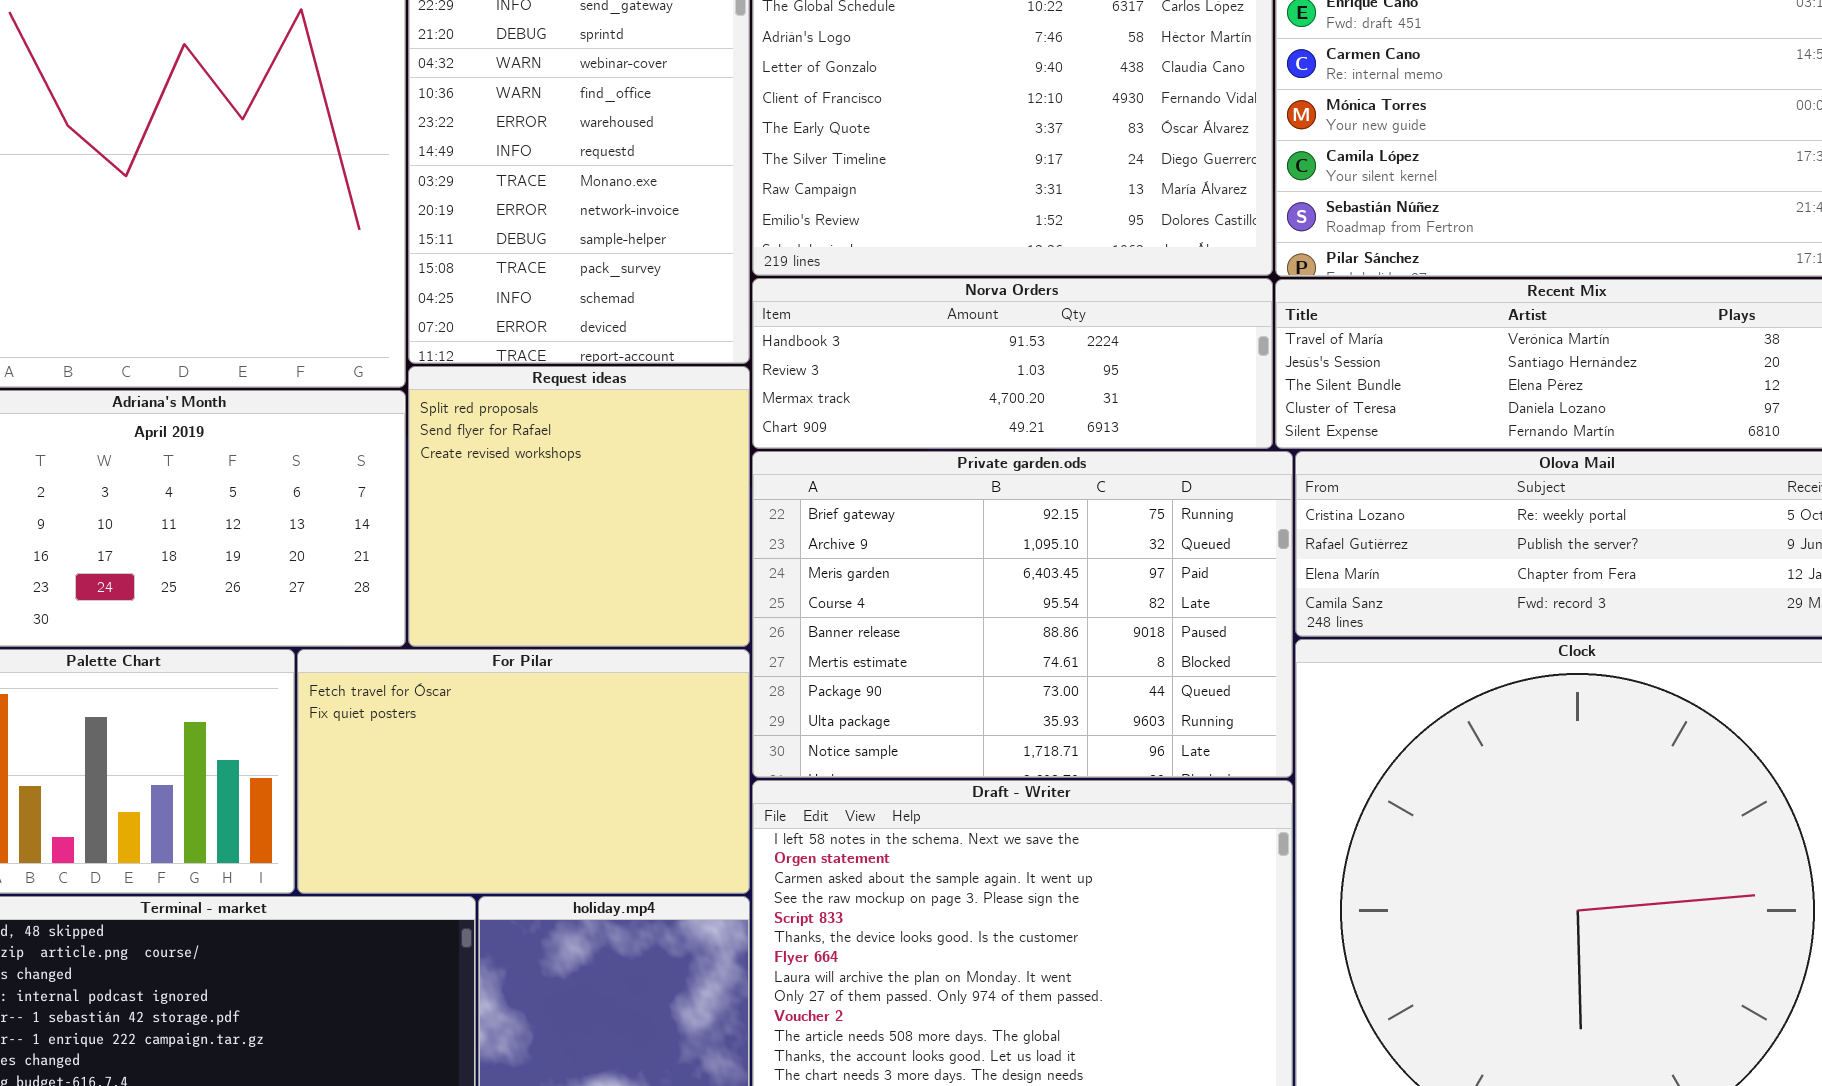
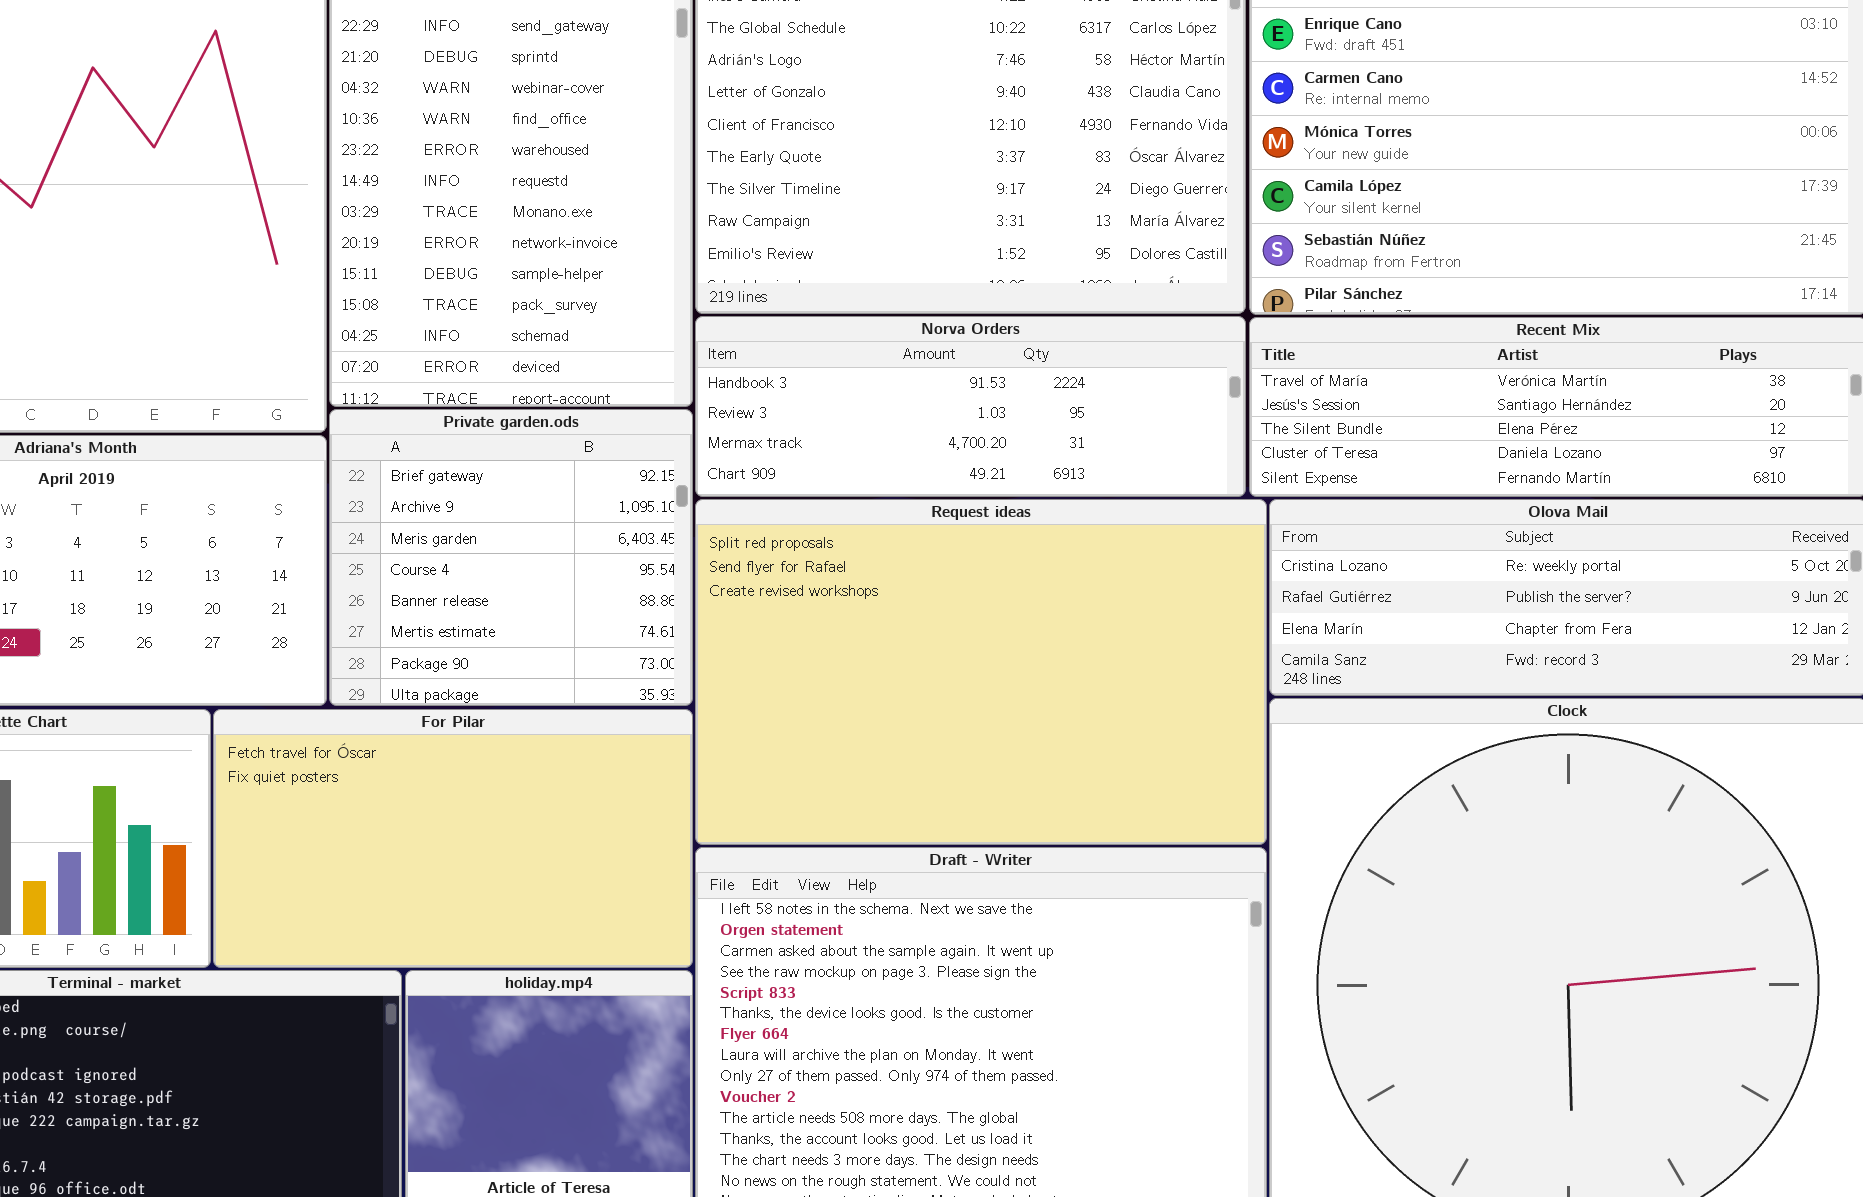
Request ideas: [408,366,750,647] -> [695,499,1267,845], moved, resized
Private garden.ods: [752,451,1293,778] -> [329,409,693,706], moved, resized

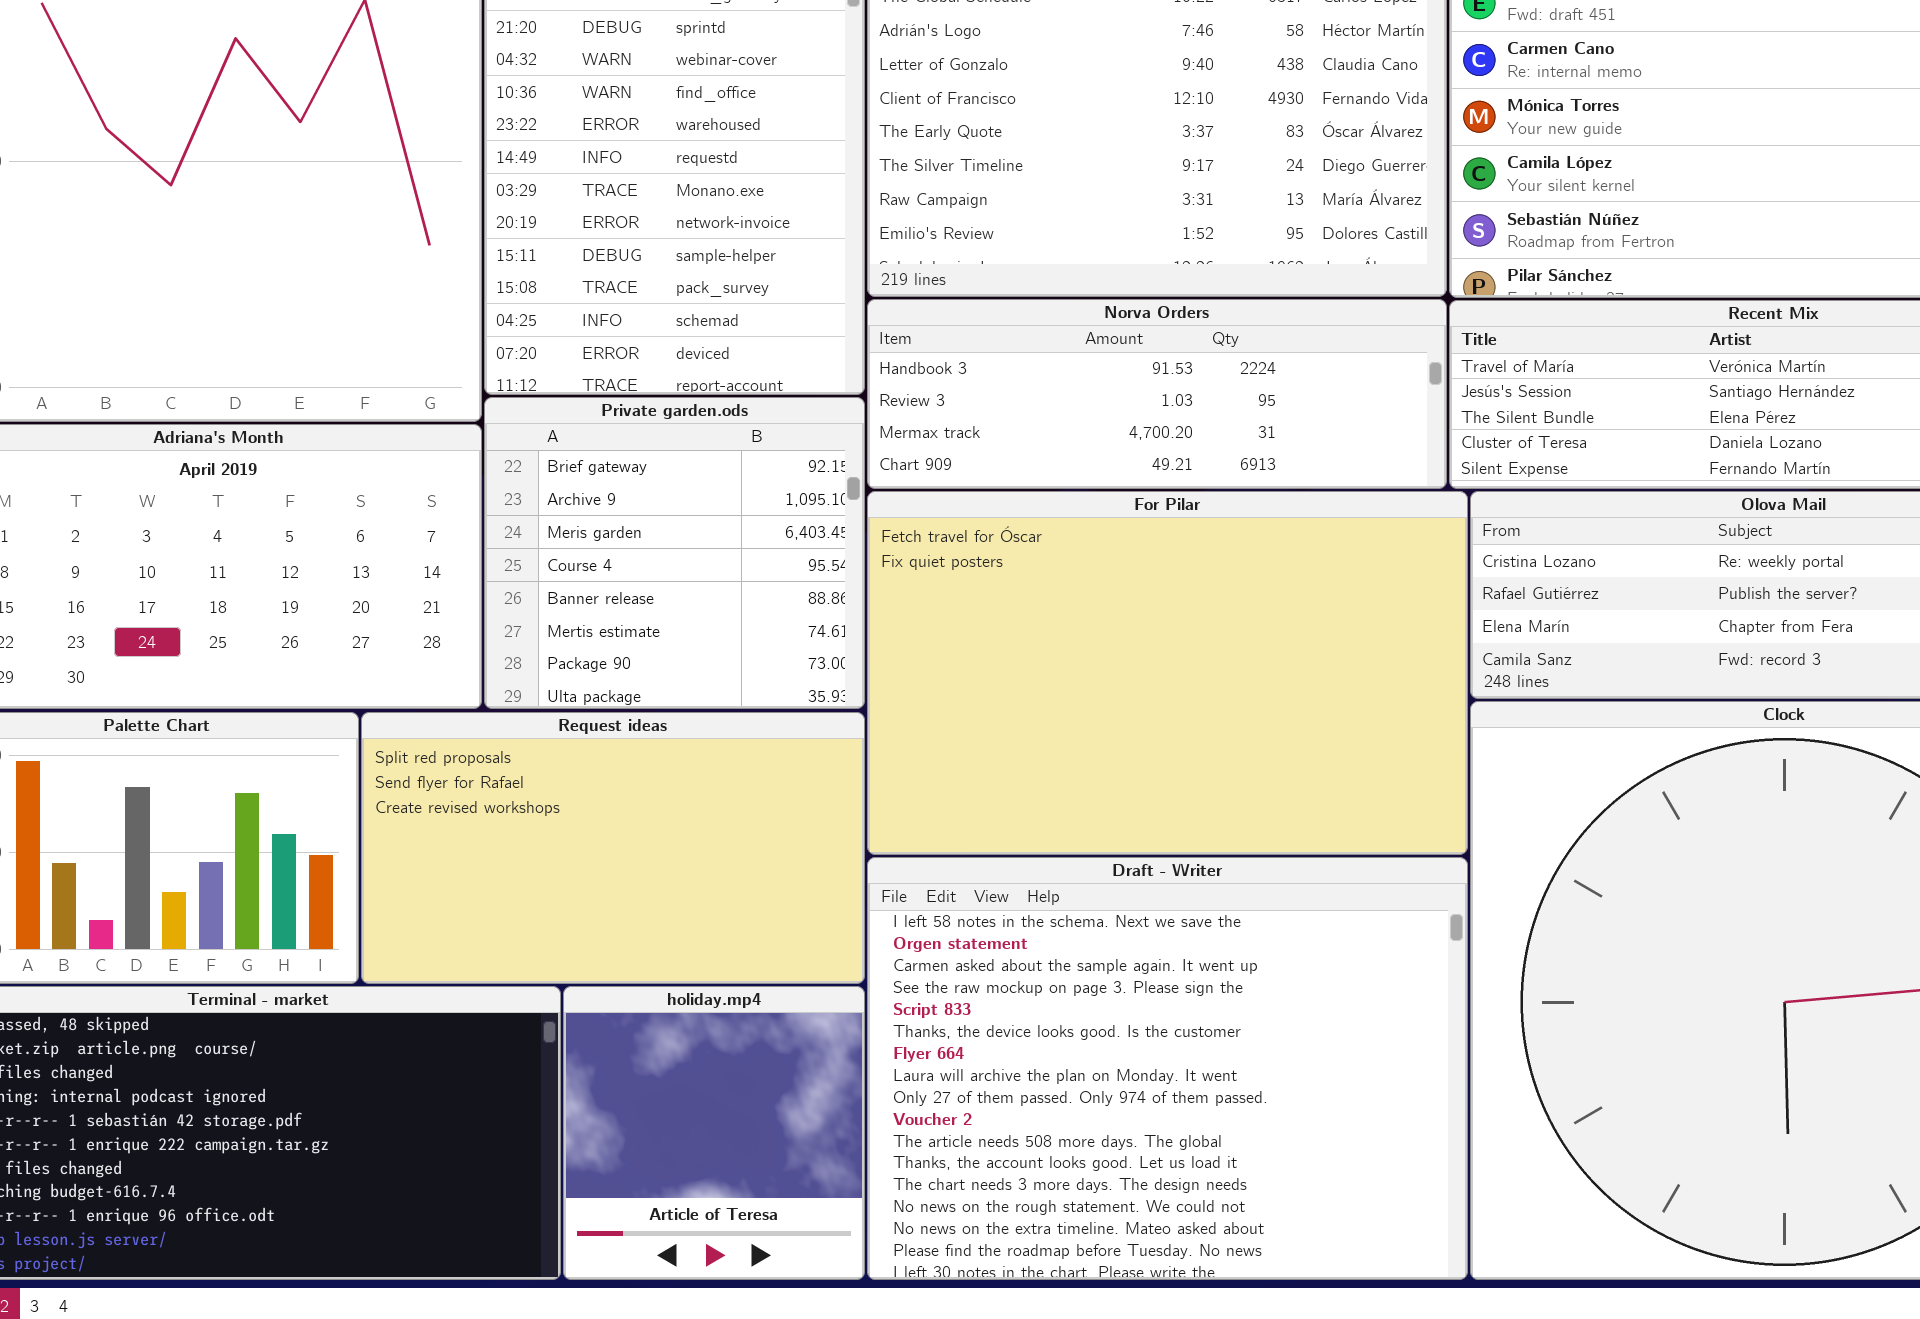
Request ideas: [695,499,1267,845] -> [361,712,865,984], moved, resized
For Pilar: [213,709,693,968] -> [867,491,1468,855], moved, resized

